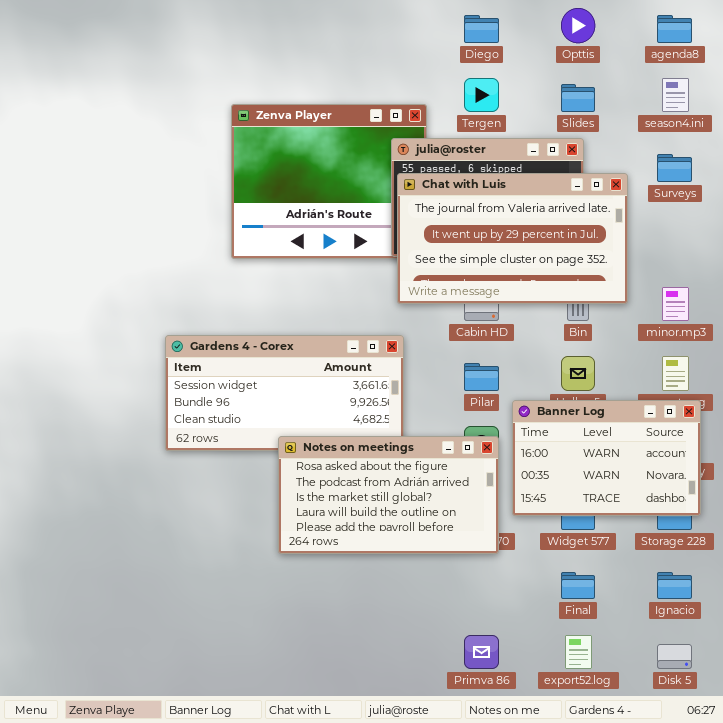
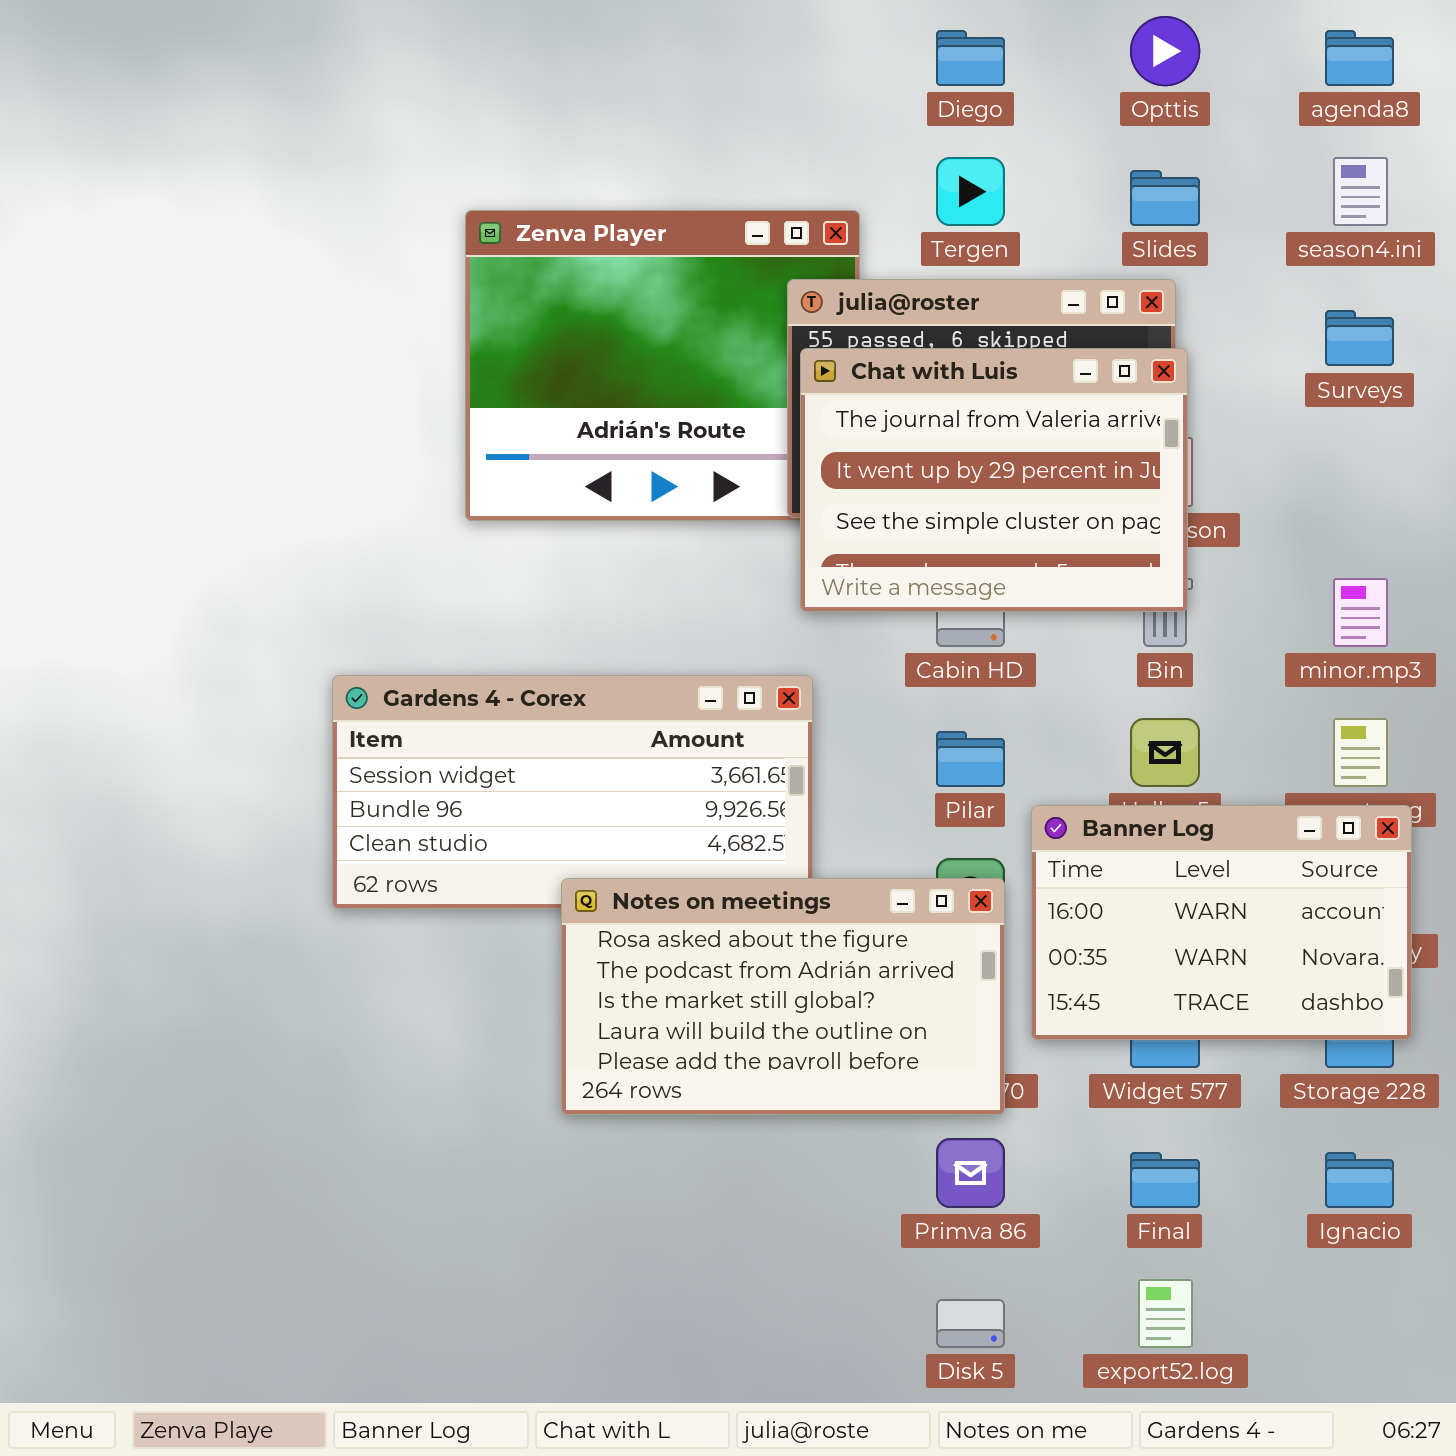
Chat with Luis: [397,173,628,304] -> [800,348,1188,612], resized
Primva 86: [464,635,499,669] -> [936,1138,1005,1208], moved
Disk 5: [657,644,692,669] -> [936,1299,1005,1348], moved

